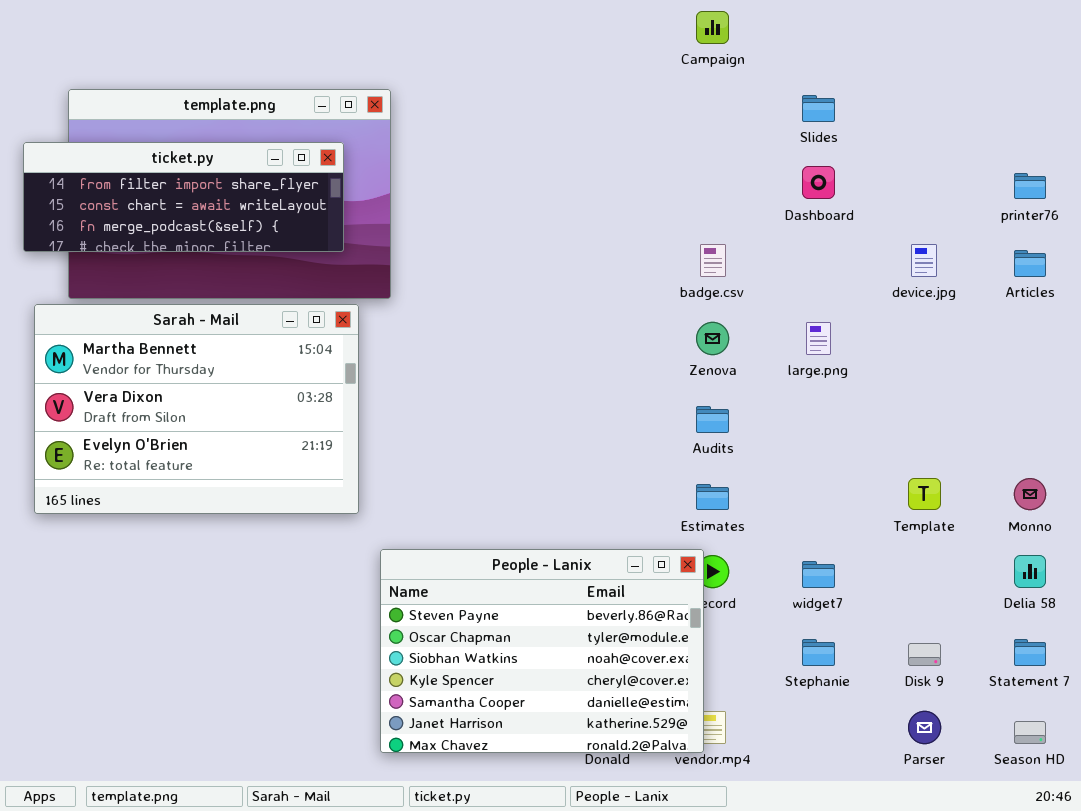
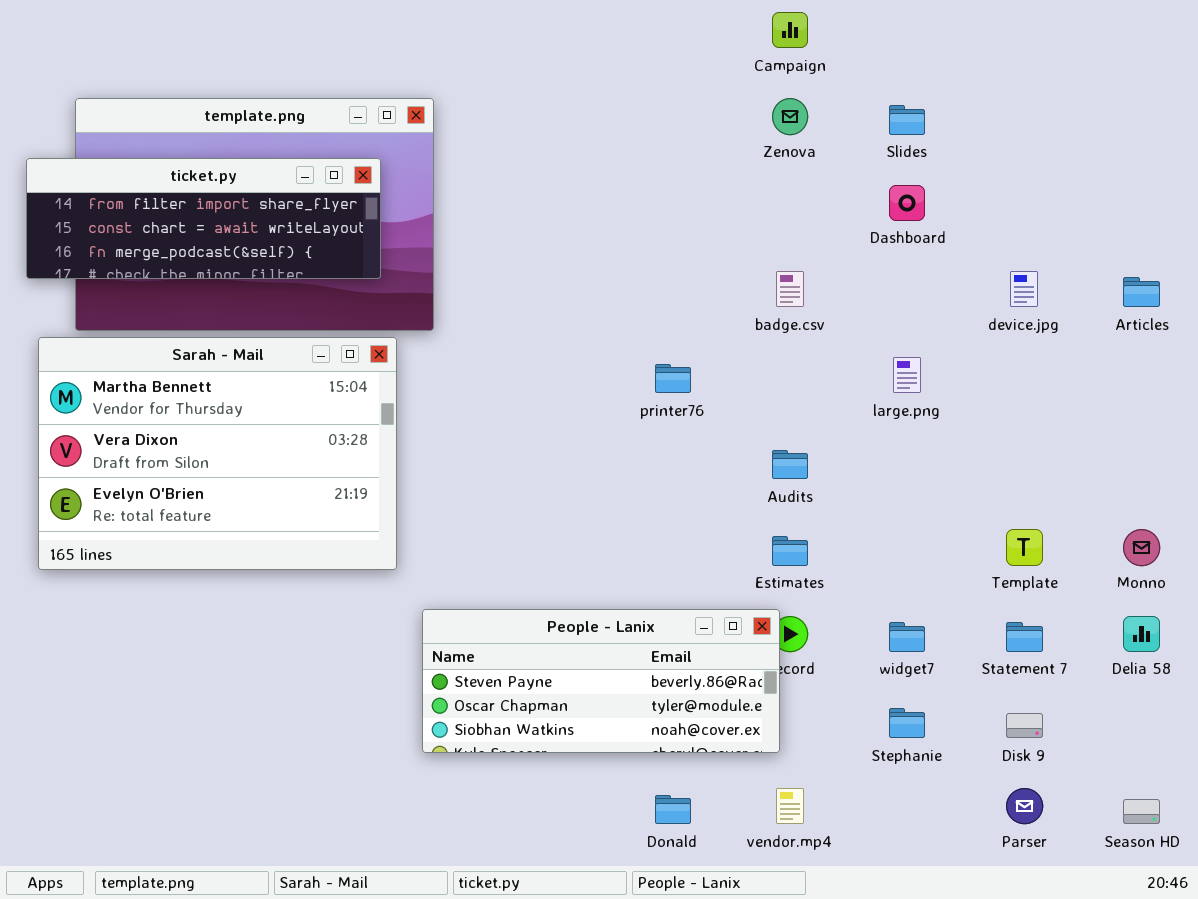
printer76: [1014,173,1046,199] -> [655,364,691,393], moved
Zenova: [696,322,729,355] -> [772,98,808,135], moved
People - Lanix: [380,549,704,753] -> [422,609,780,753], resized
Statement 7: [1014,639,1046,666] -> [1006,622,1043,652], moved

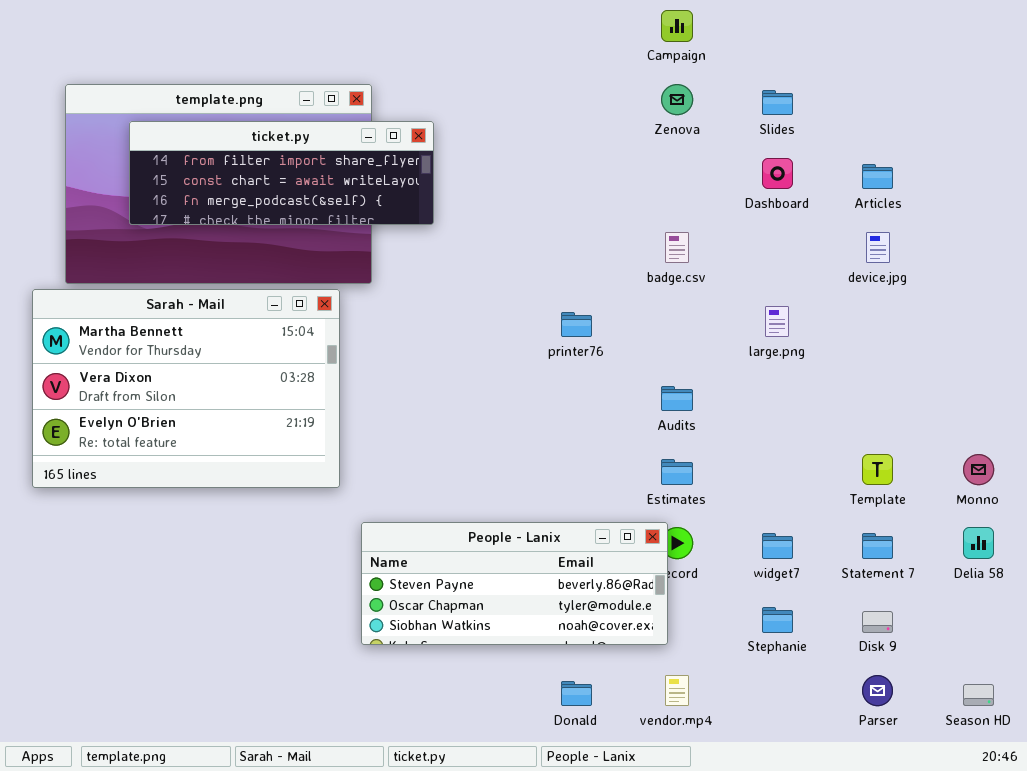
ticket.py: [26,158,381,279] -> [129,121,434,225], moved
Articles: [1123,277,1160,307] -> [862,164,893,189], moved

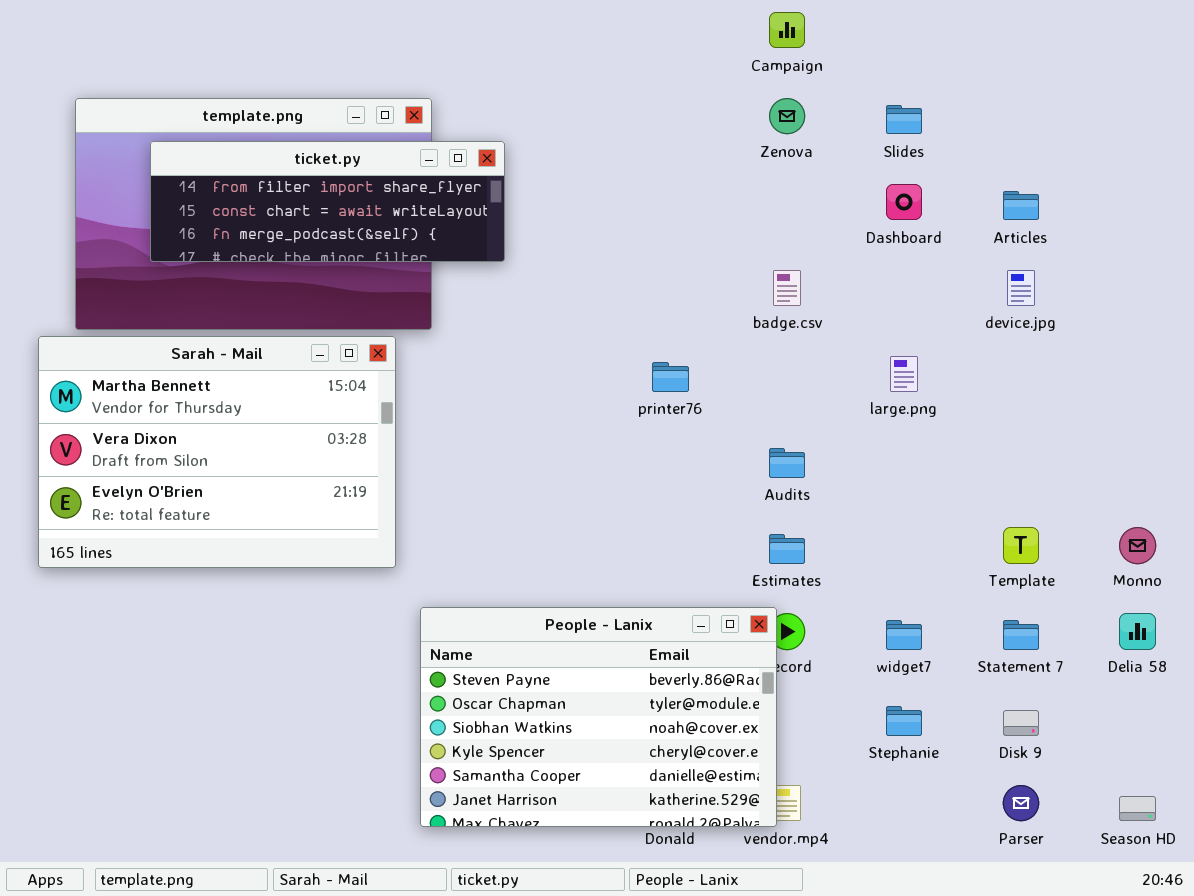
People - Lanix: [361,522,668,645] -> [420,607,777,827], resized

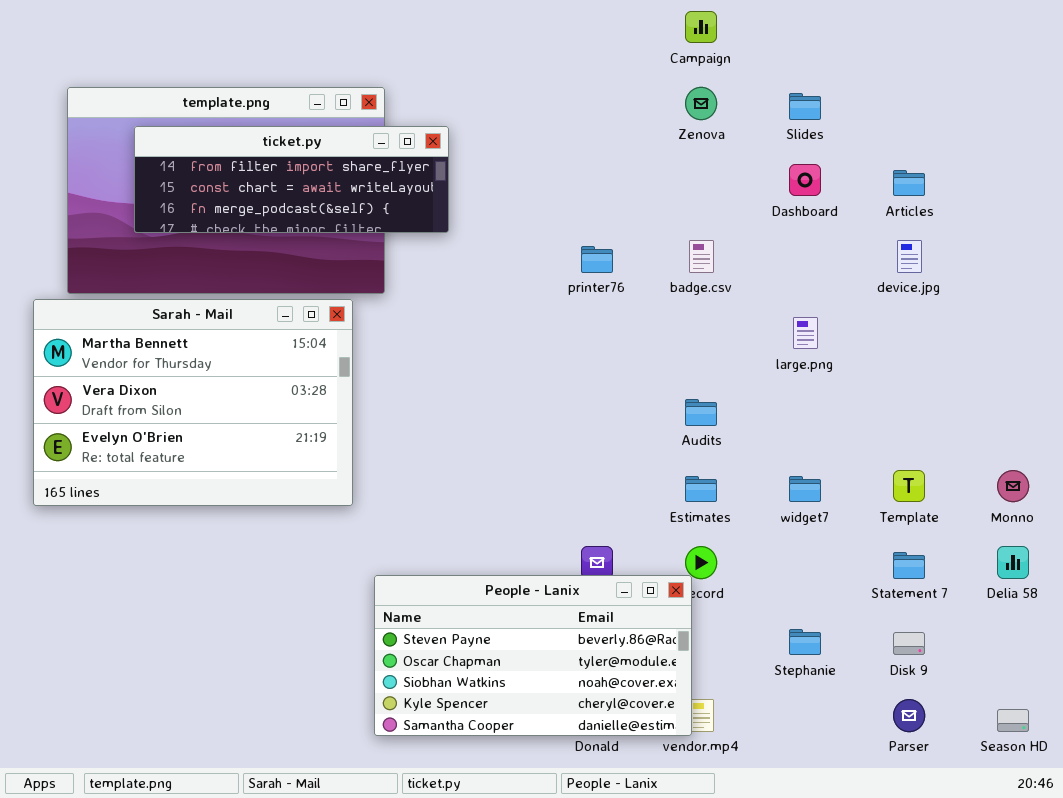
printer76: [652,362,689,392] -> [581,246,613,273], moved
People - Lanix: [420,607,777,827] -> [374,575,692,736], resized
widget7: [886,620,922,650] -> [789,476,821,502], moved

